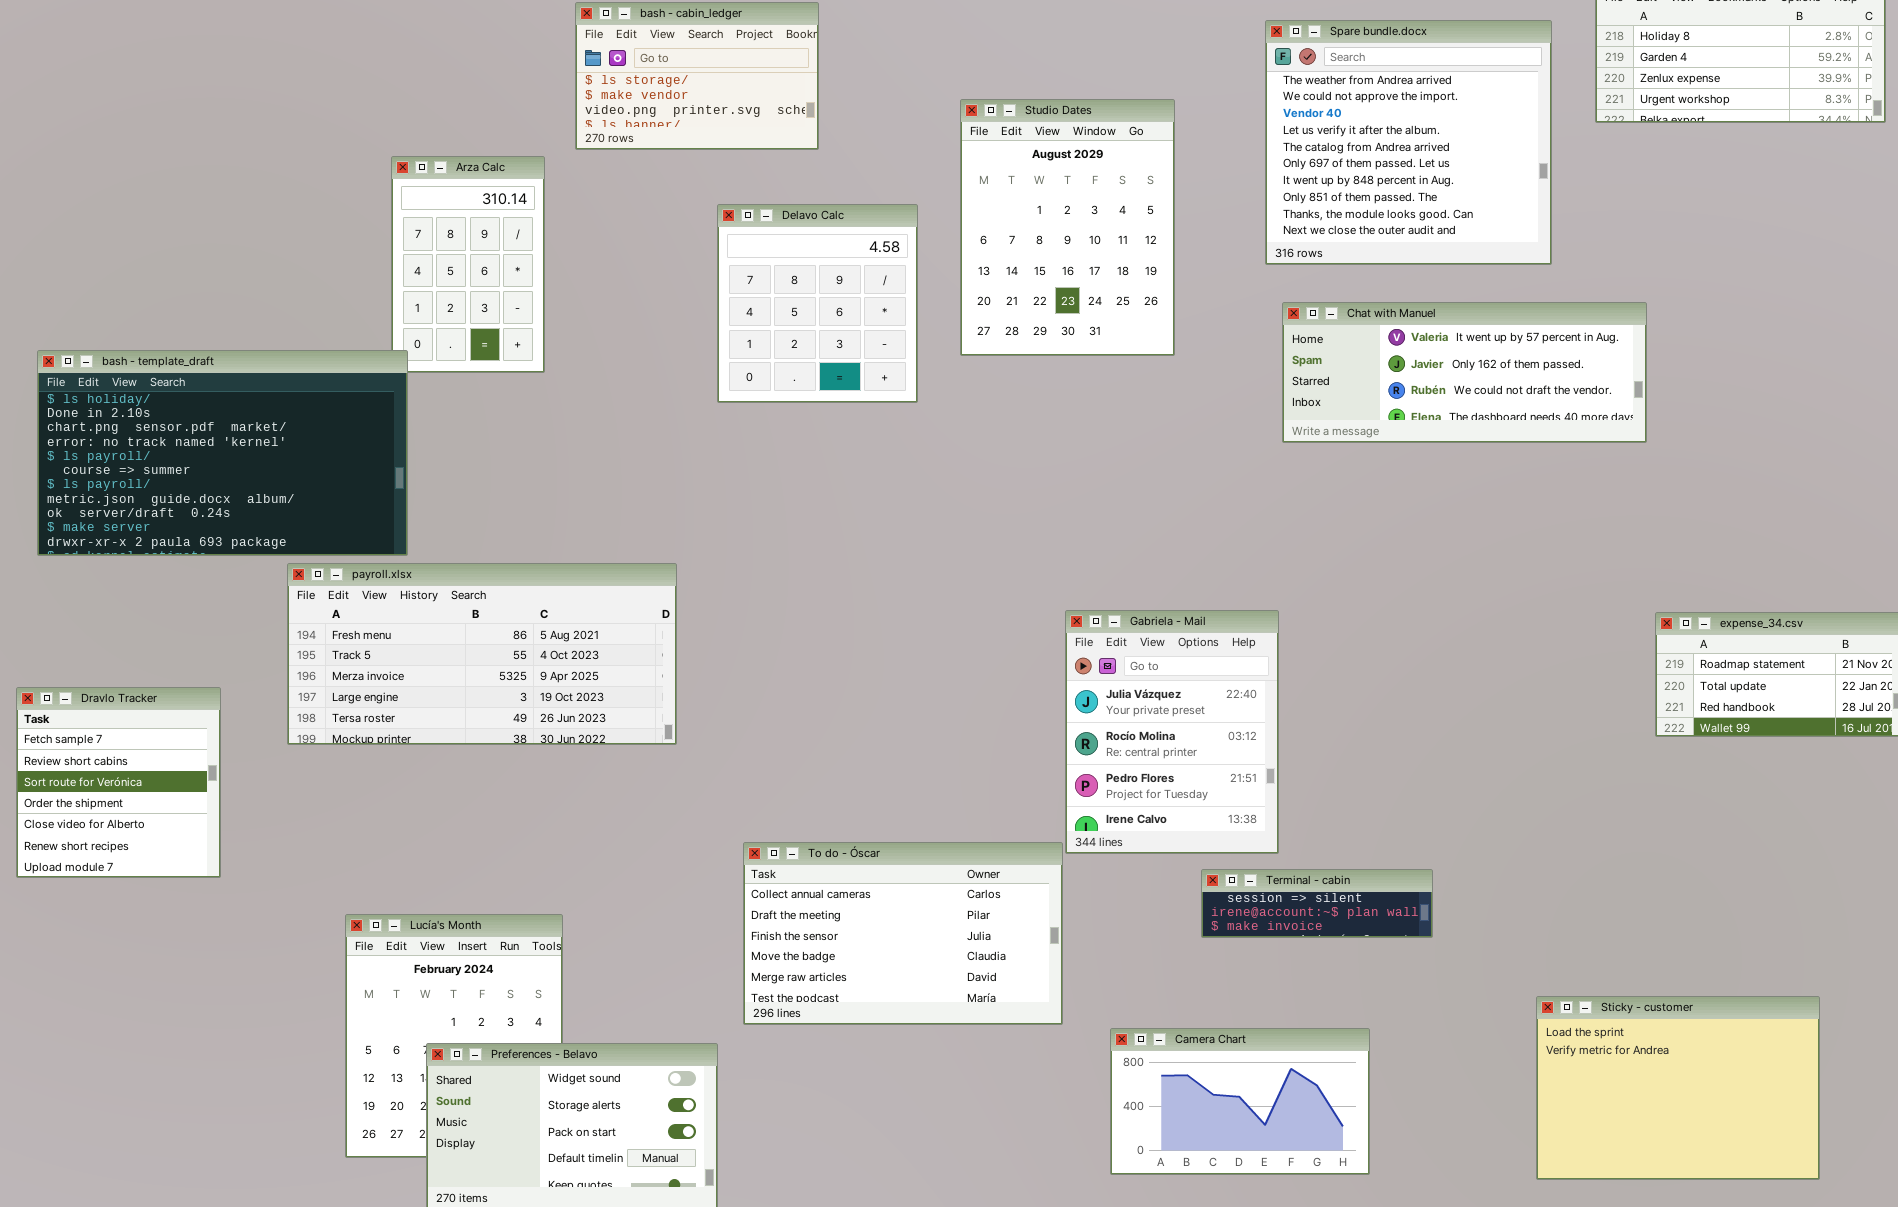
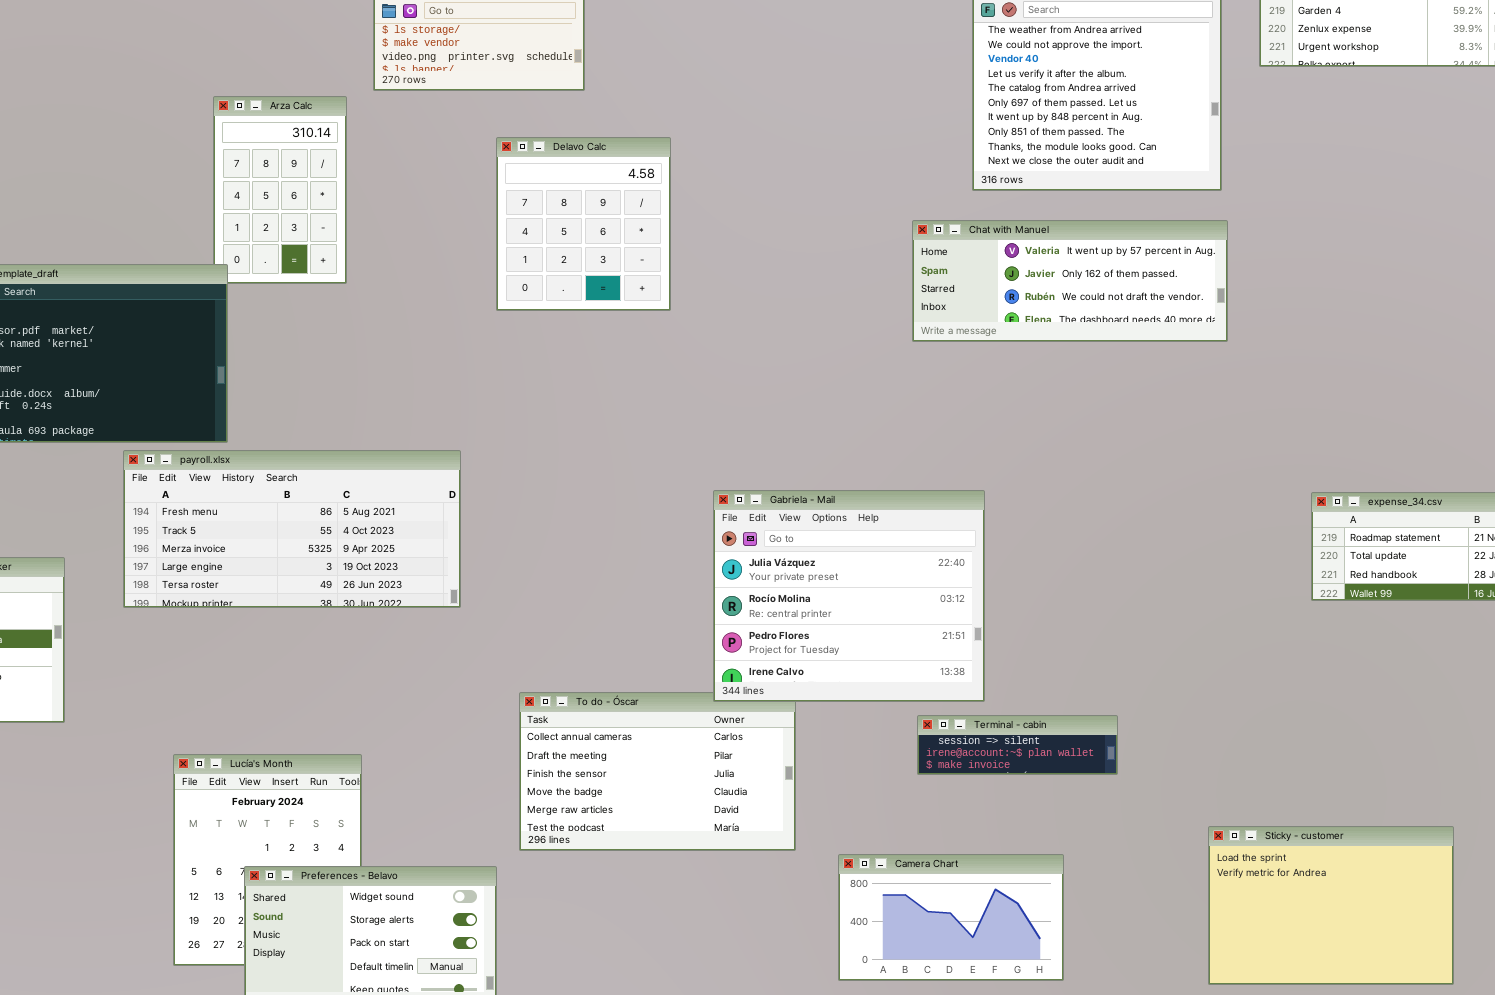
Studio Dates: [960,99,1175,356] -> none, closed
Chat with Manuel: [1282,302,1647,443] -> [912,220,1228,342], moved
Gabriela - Mail: [1065,610,1279,854] -> [713,490,985,702], resized

